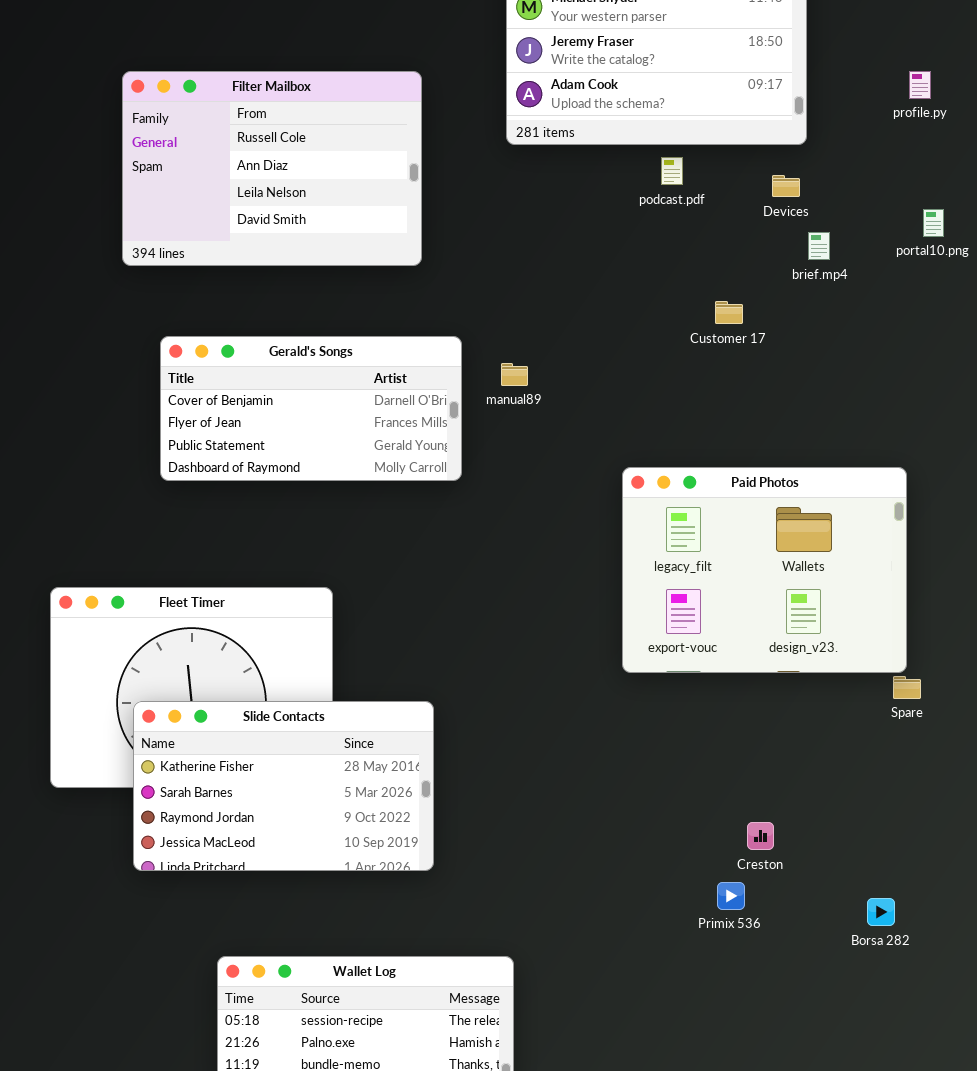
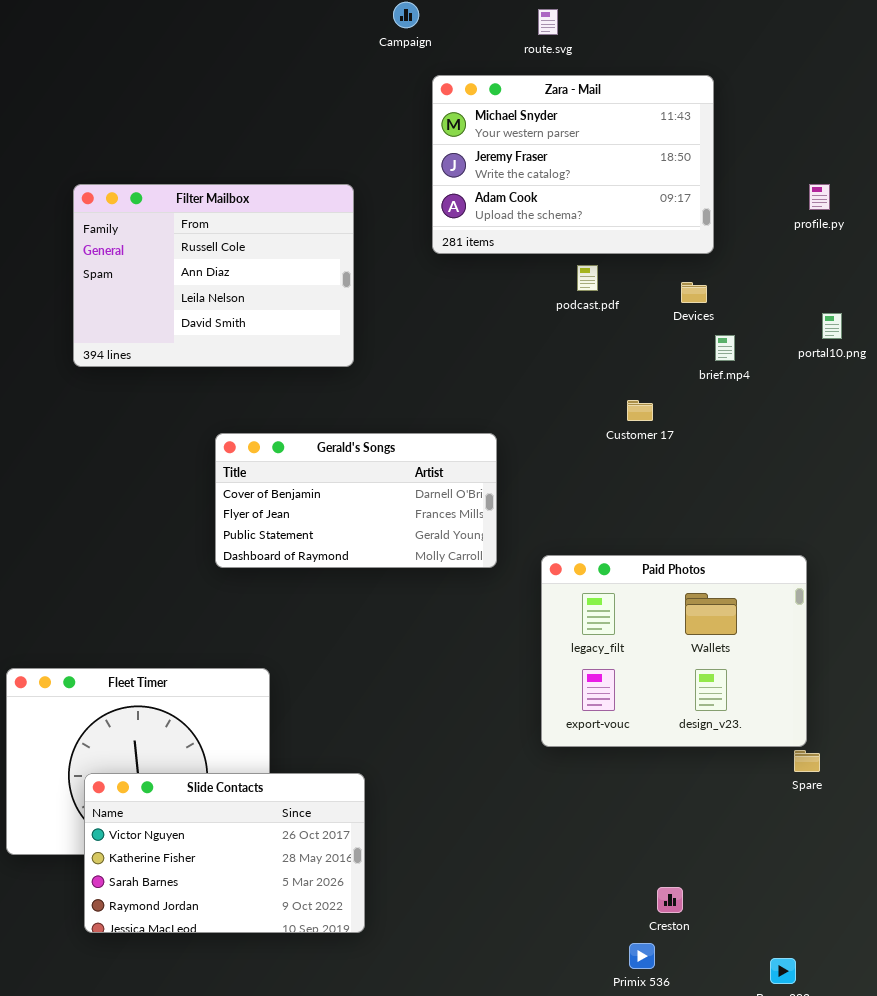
Gerald's Songs: [160,336,462,481] -> [215,433,497,568], moved
Slide Contacts: [133,701,434,871] -> [84,773,365,933], scrolled up 1 row

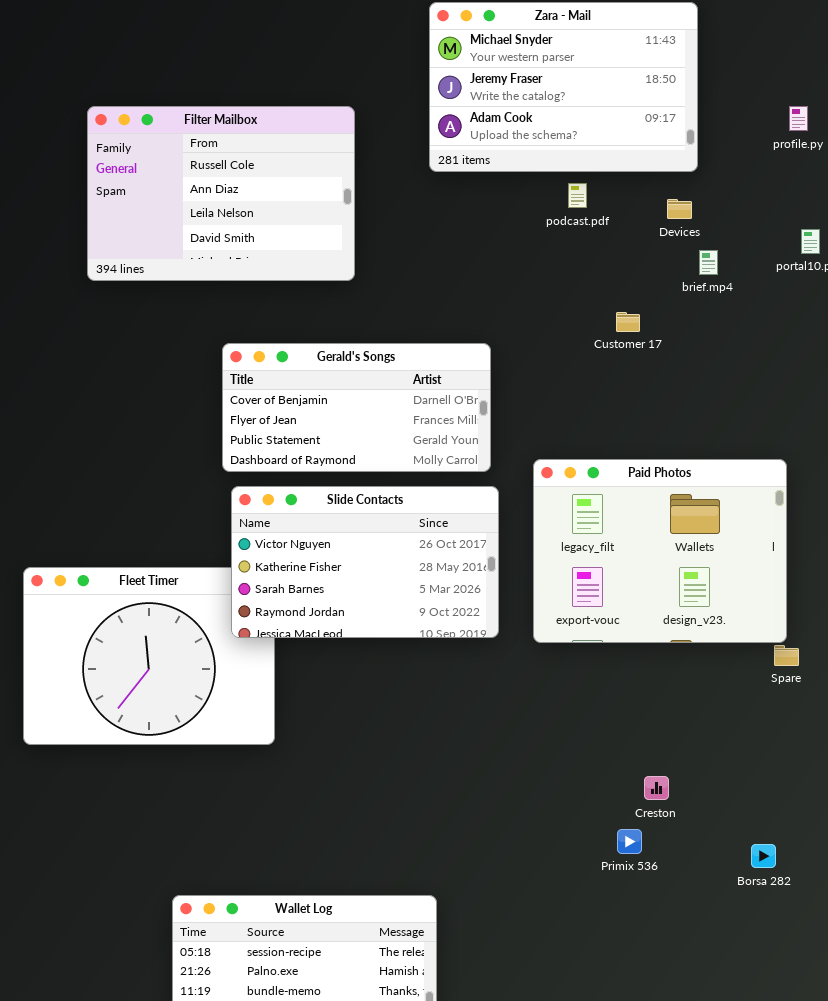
Slide Contacts: [84,773,365,933] -> [231,486,499,638], moved

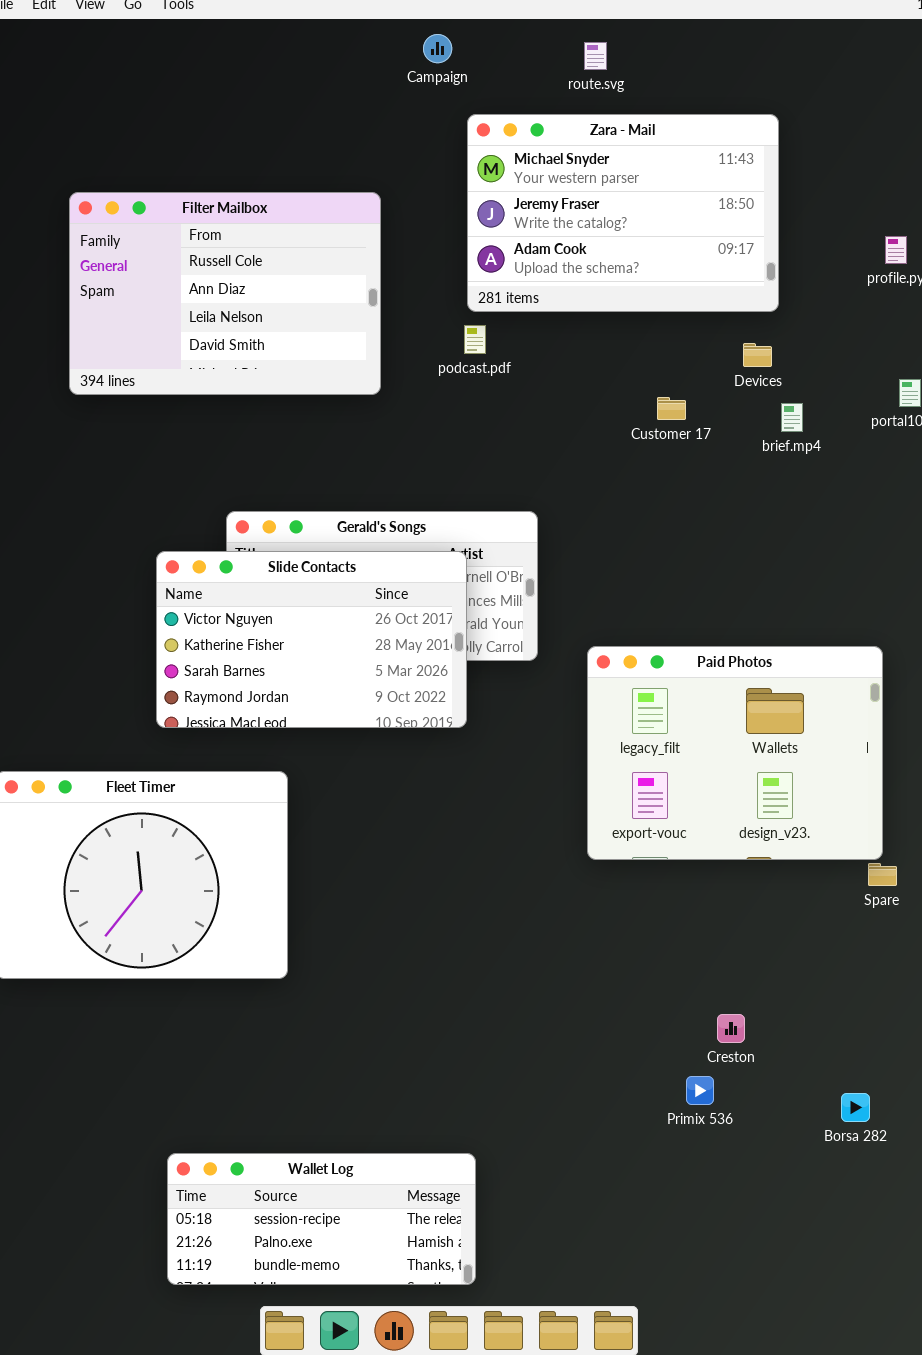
Filter Mailbox: [87,106,355,281] -> [69,192,381,395], moved
podcast.pdf: [568,183,587,208] -> [464,325,486,354], moved
Customer 17: [616,312,640,332] -> [657,397,686,420], moved
Slide Contacts: [231,486,499,638] -> [156,551,467,728], moved

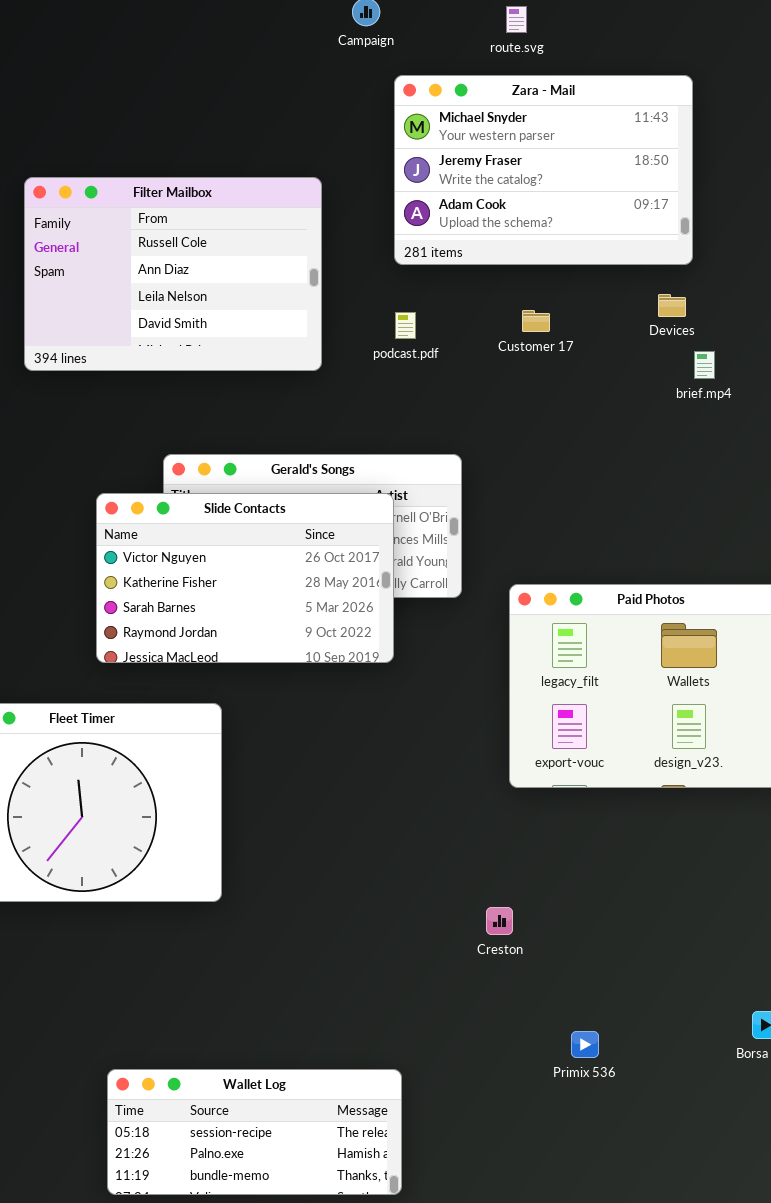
Filter Mailbox: [69,192,381,395] -> [24,177,322,371], moved
podcast.pdf: [464,325,486,354] -> [395,312,416,339], moved
Customer 17: [657,397,686,420] -> [522,310,550,332], moved
Creston: [717,1014,745,1043] -> [486,907,513,935], moved
Primix 536: [686,1076,714,1105] -> [571,1031,599,1058], moved

